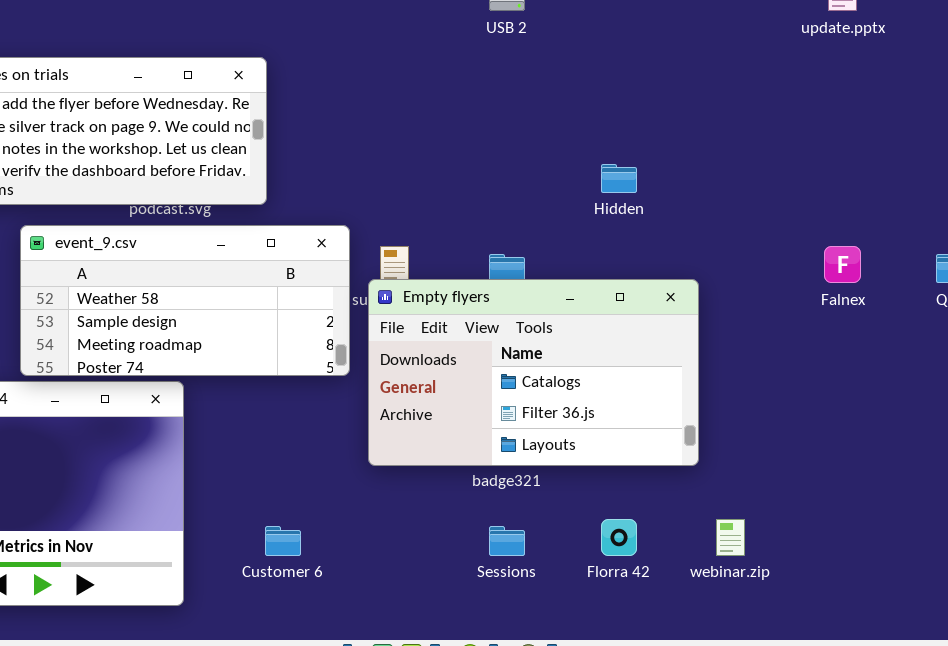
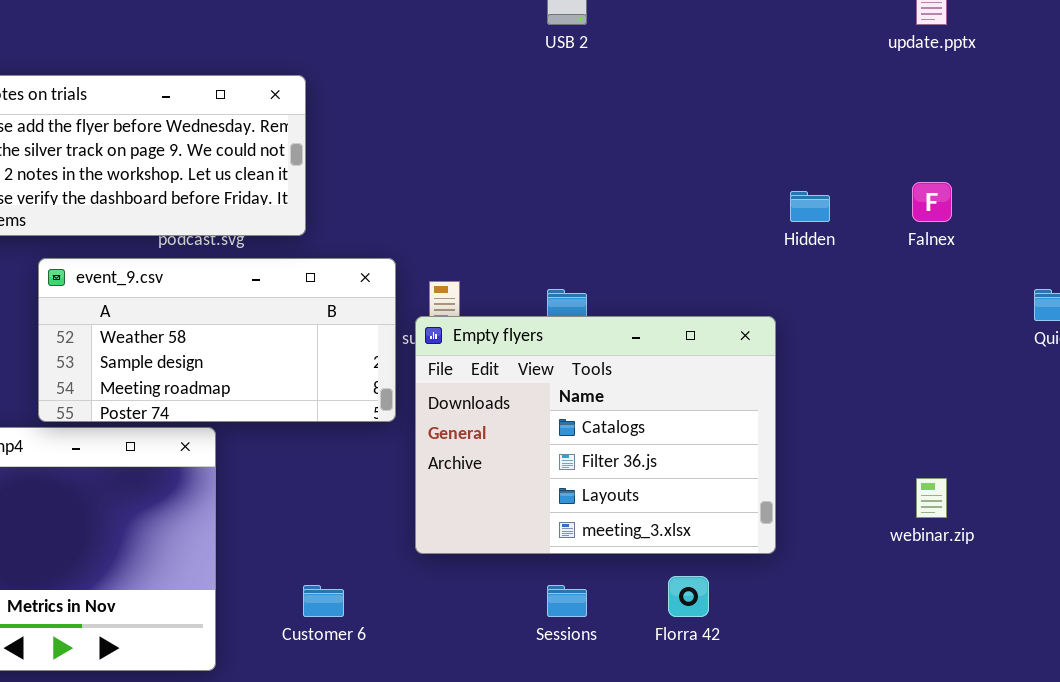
Hidden: [601,164,637,193] -> [790,191,830,222], moved
Falnex: [824,246,861,283] -> [912,182,952,222], moved
Empty flyers: [368,279,699,466] -> [415,316,776,554], resized
webinar.zip: [716,519,745,556] -> [916,478,947,518], moved

